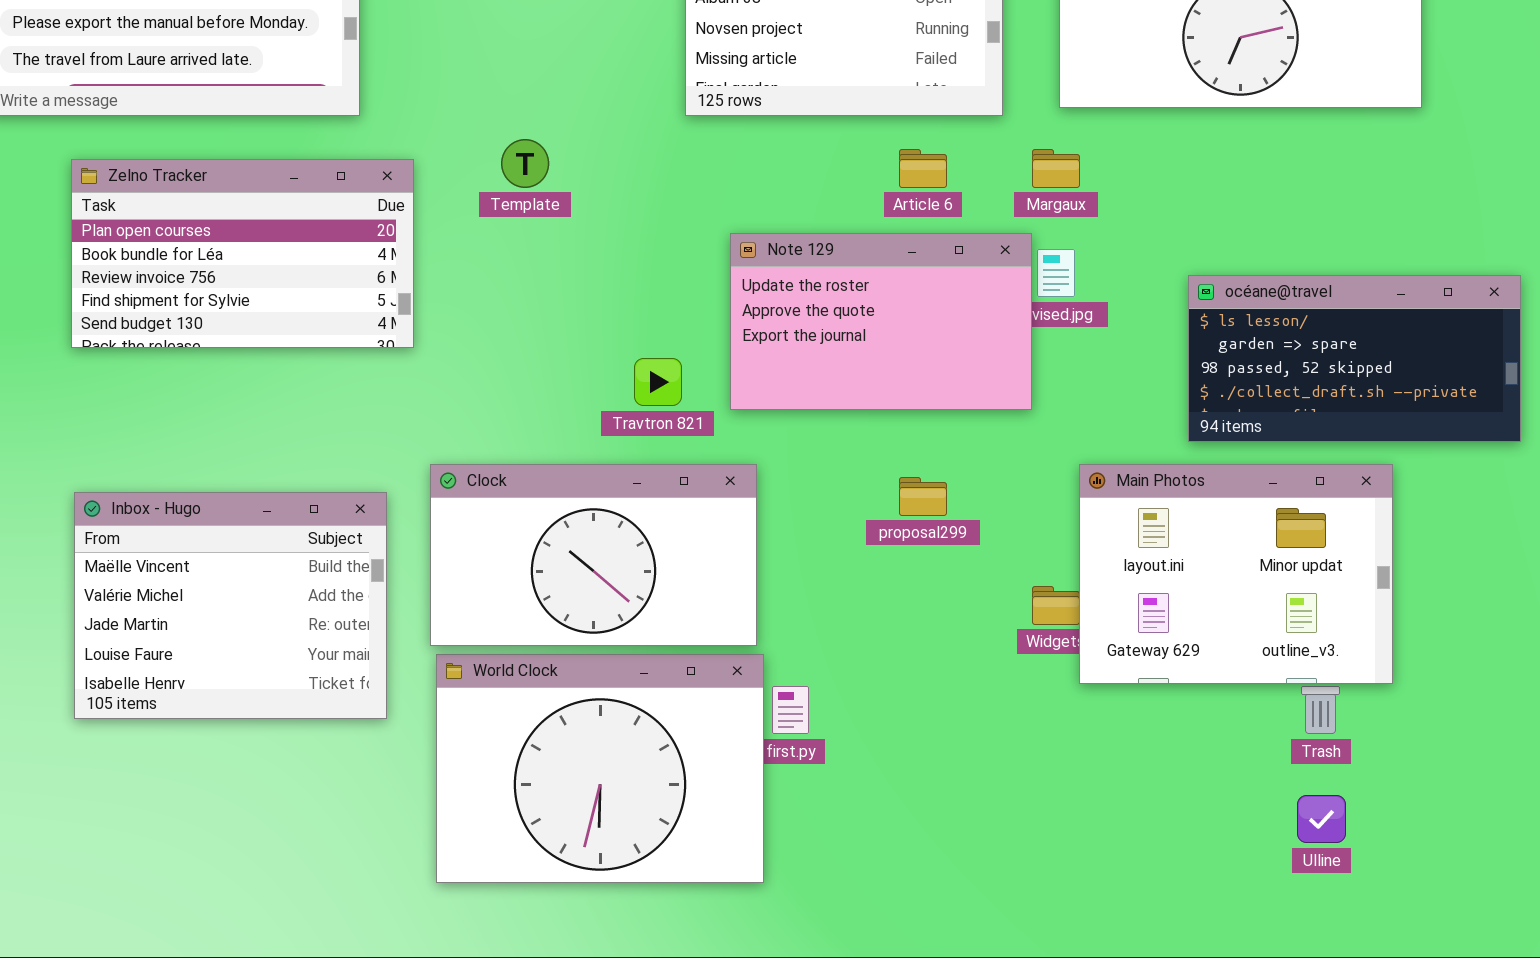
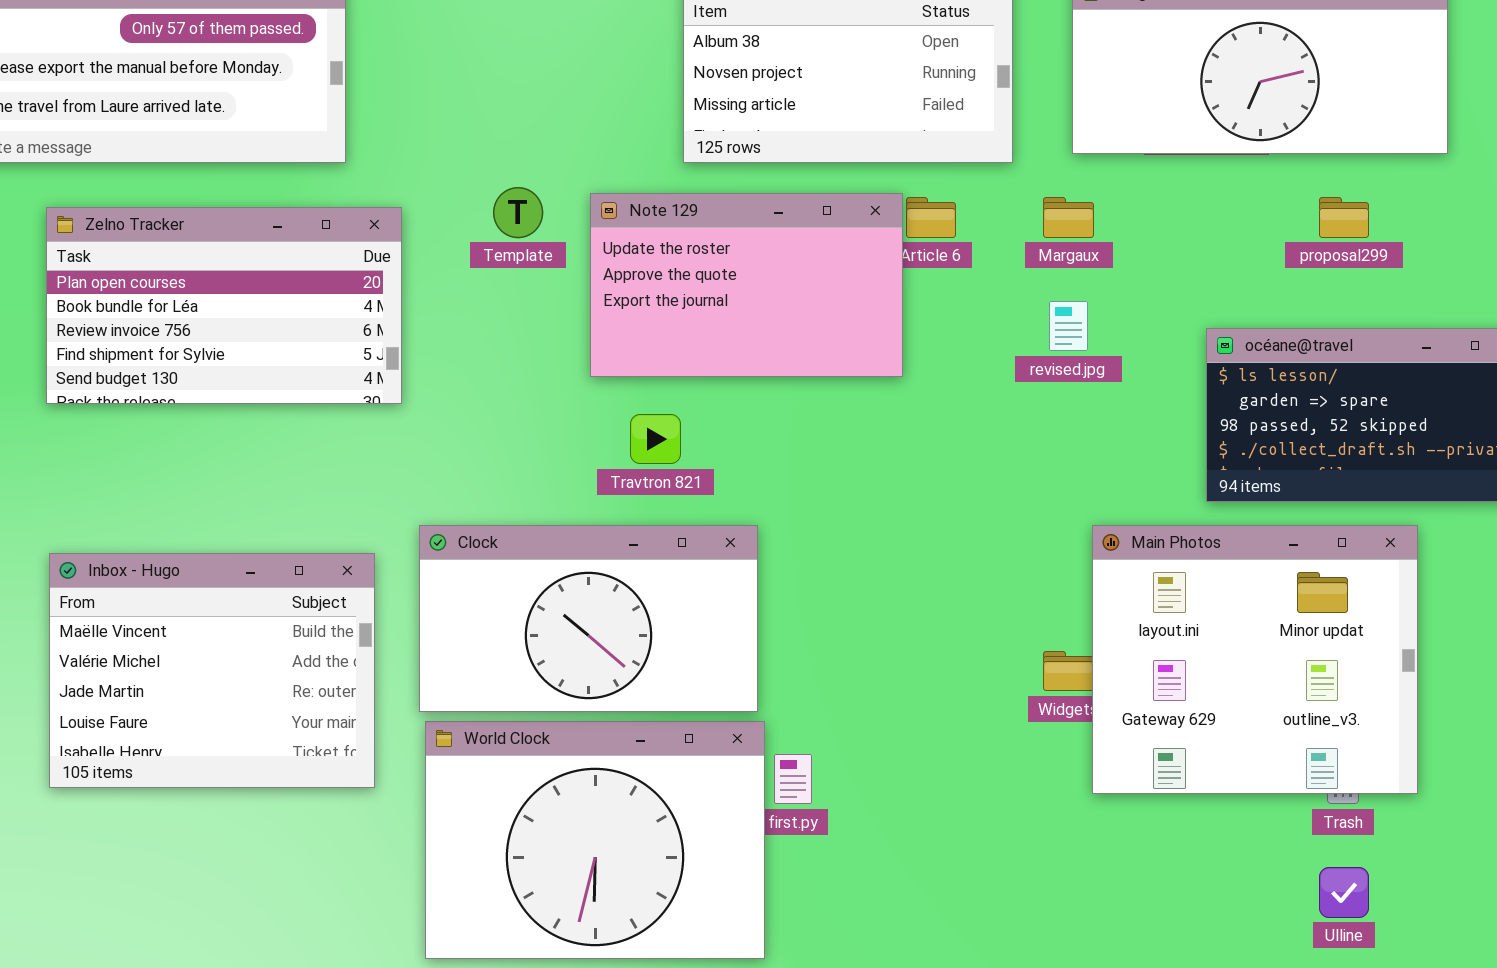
Note 129: [730,233,1032,410] -> [590,193,903,377], moved
Main Photos: [1079,464,1393,684] -> [1092,525,1418,794], resized
proposal299: [899,477,947,516] -> [1319,197,1369,238], moved

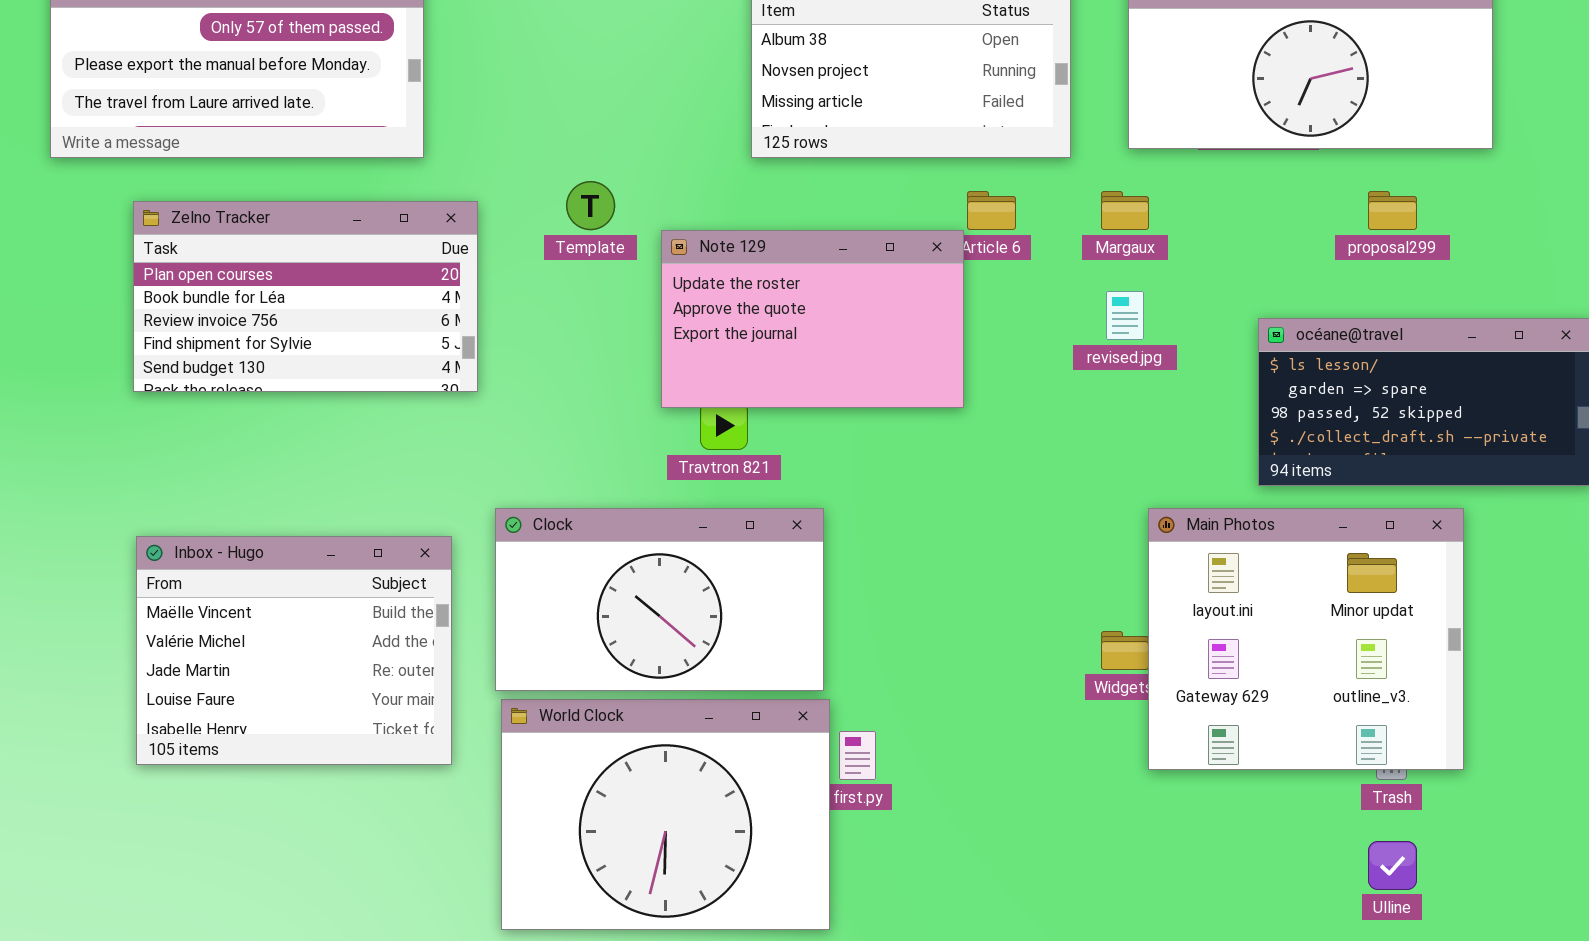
Note 129: [590,193,903,377] -> [661,230,964,408], moved

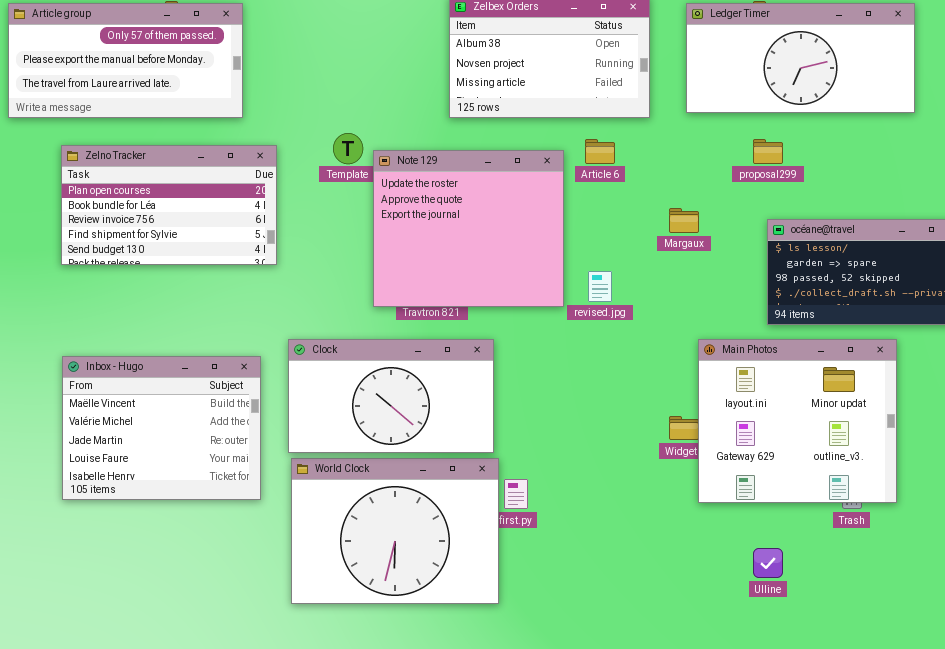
Margaux: [1101,191,1149,230] -> [669,208,699,233], moved
proposal299: [1368,191,1417,230] -> [753,139,783,164], moved
Note 129: [661,230,964,408] -> [373,150,564,307], moved, resized
revised.jpg: [1106,291,1144,340] -> [588,271,612,302], moved
Ulline: [1368,841,1417,890] -> [753,548,783,578], moved

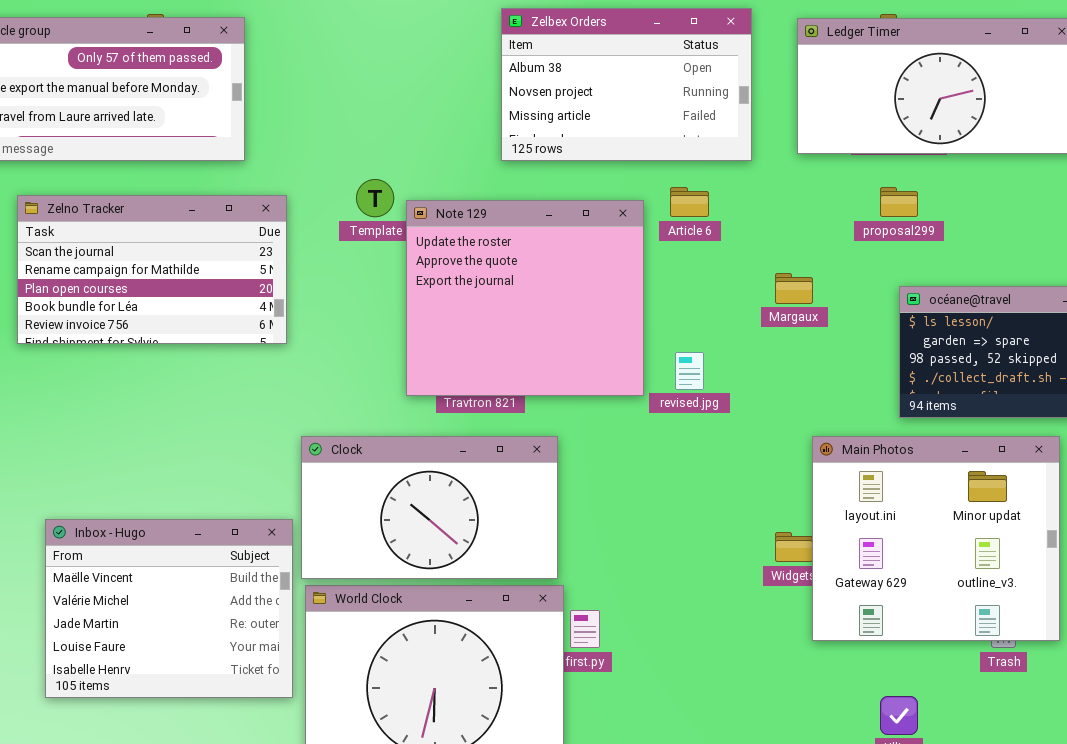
Zelno Tracker: [61,145,277,265] -> [17,195,287,344], scrolled up 2 rows
Inbox - Hugo: [62,356,261,500] -> [45,519,293,698], moved

